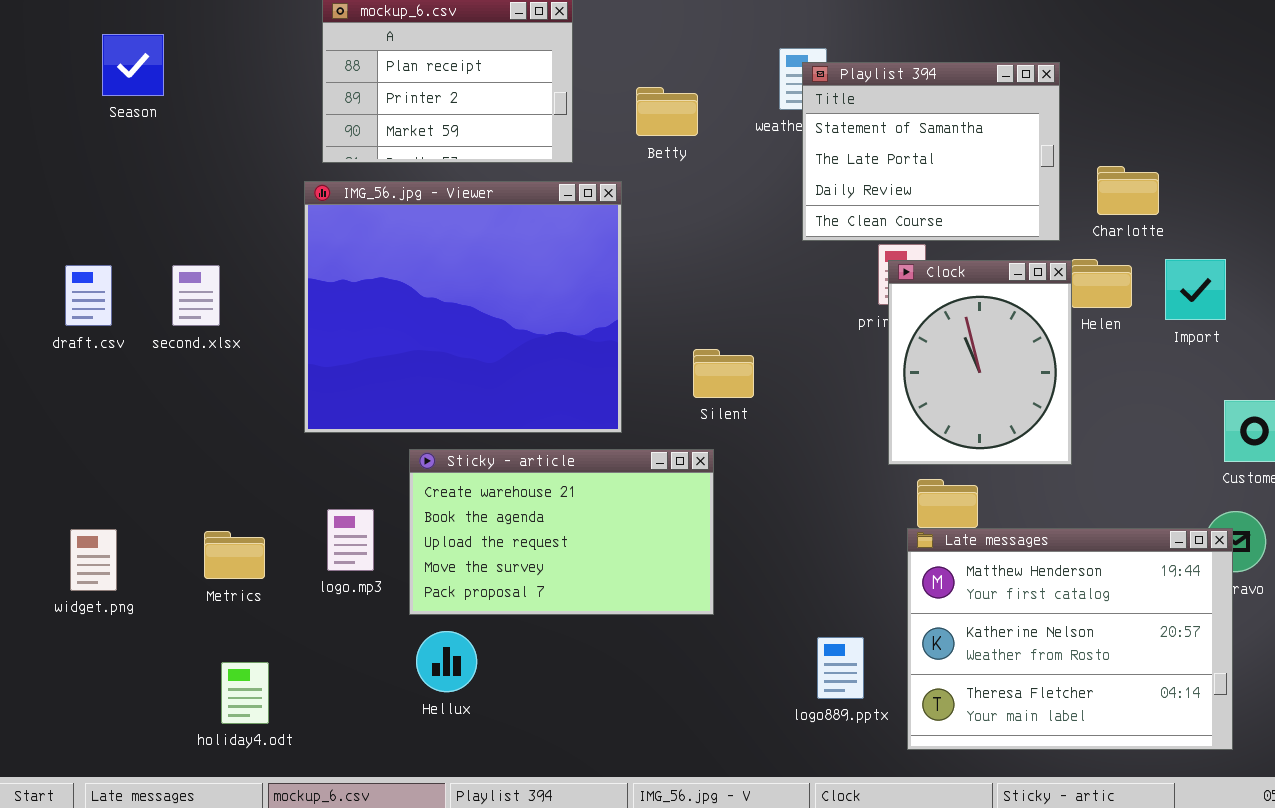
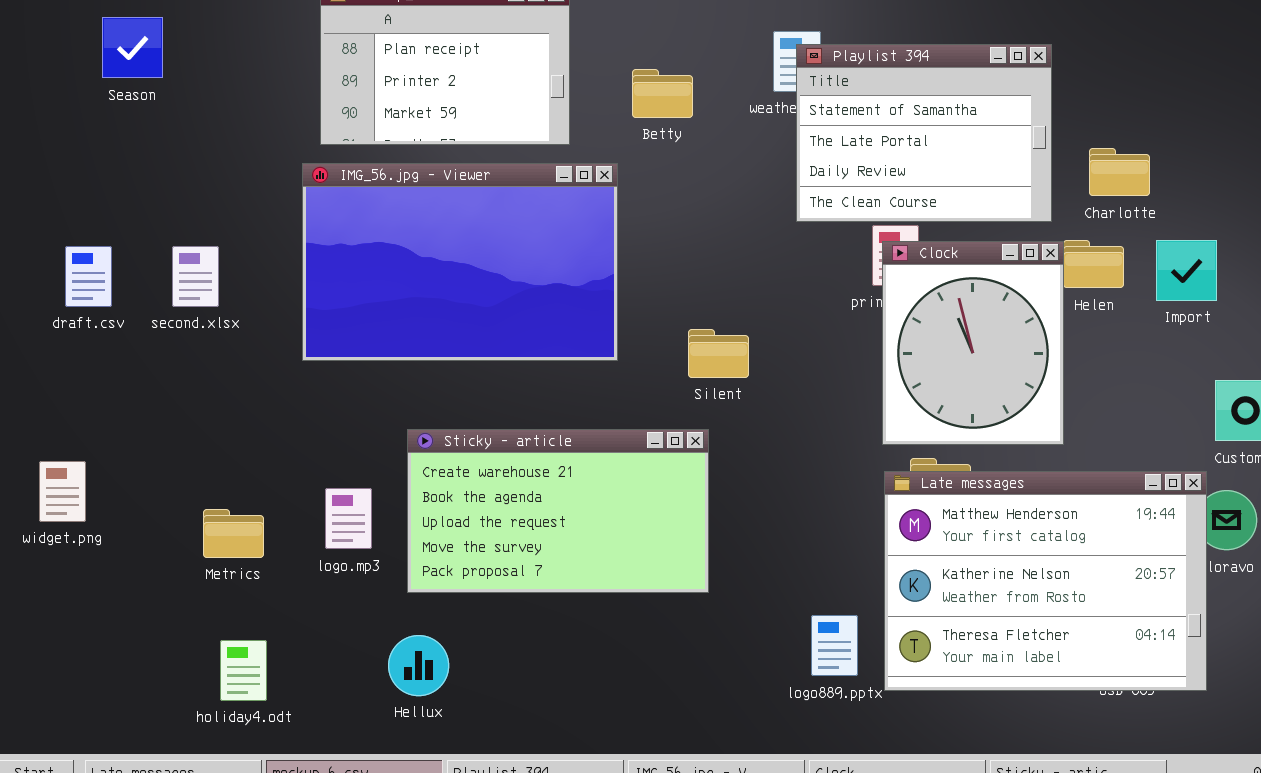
IMG_56.jpg - Viewer: [304,181,622,433] -> [302,163,618,361], resized
Late messages: [907,528,1233,750] -> [884,471,1207,691], moved
widget.png: [70,529,117,591] -> [39,461,86,522], moved
Hellux: [416,631,477,692] -> [388,635,449,696], moved

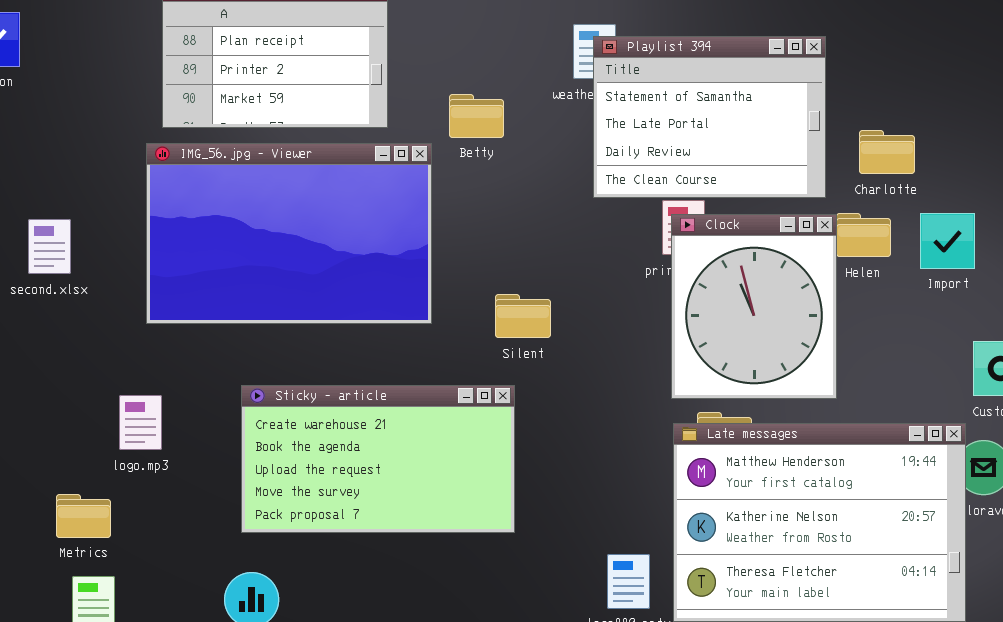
Betty: [632,69,693,118] -> [449,94,504,138], moved
logo.mp3: [325,488,372,549] -> [119,395,162,450], moved
Metrics: [203,509,264,558] -> [56,494,111,538], moved

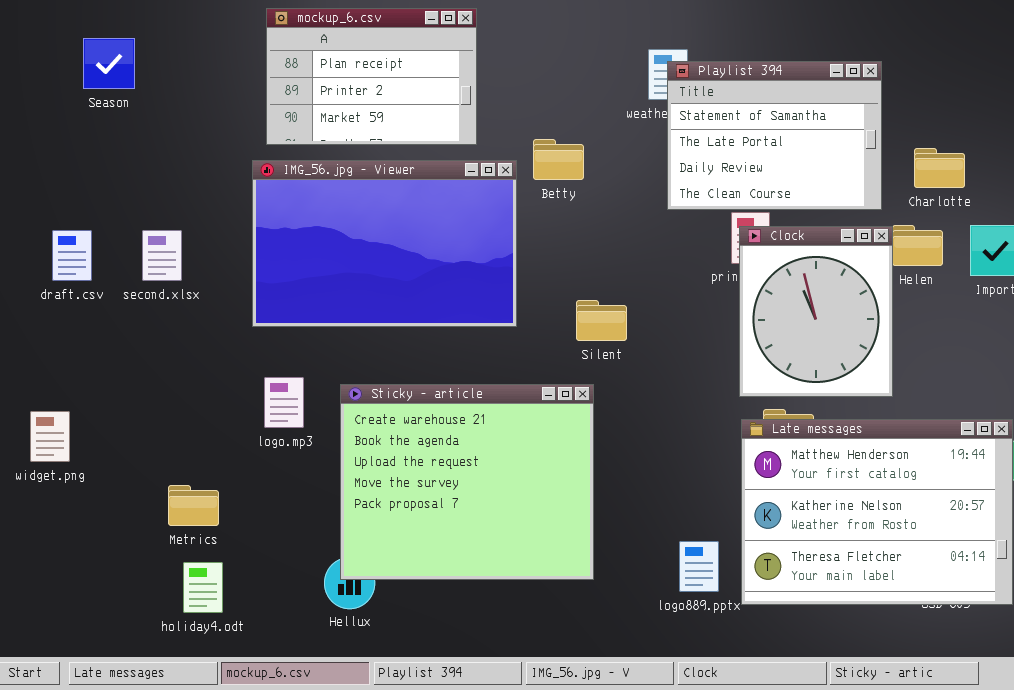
Betty: [449,94,504,138] -> [533,139,584,180], moved
Sticky - article: [241,385,515,533] -> [340,384,594,580], resized
logo.mp3: [119,395,162,450] -> [264,377,304,428], moved

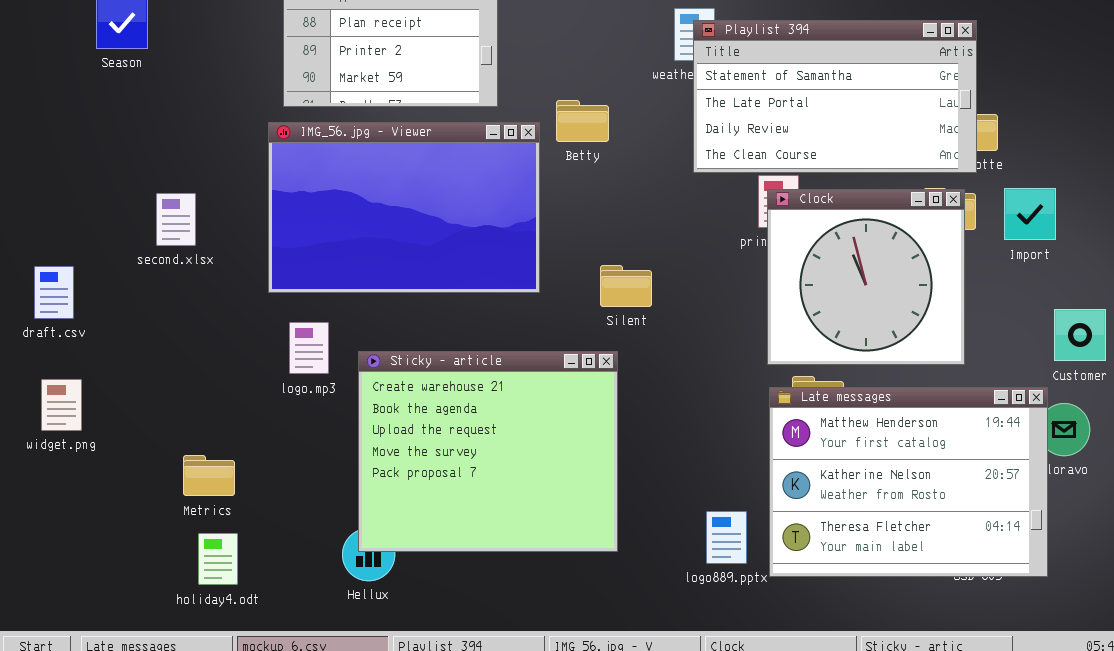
Playlist 394: [667,61,882,210] -> [693,20,977,173], resized
Clock: [739,226,893,397] -> [767,189,965,365], resized
draft.csv: [52,230,92,281] -> [34,266,74,319], moved
logo.mp3: [264,377,304,428] -> [289,322,329,374], moved

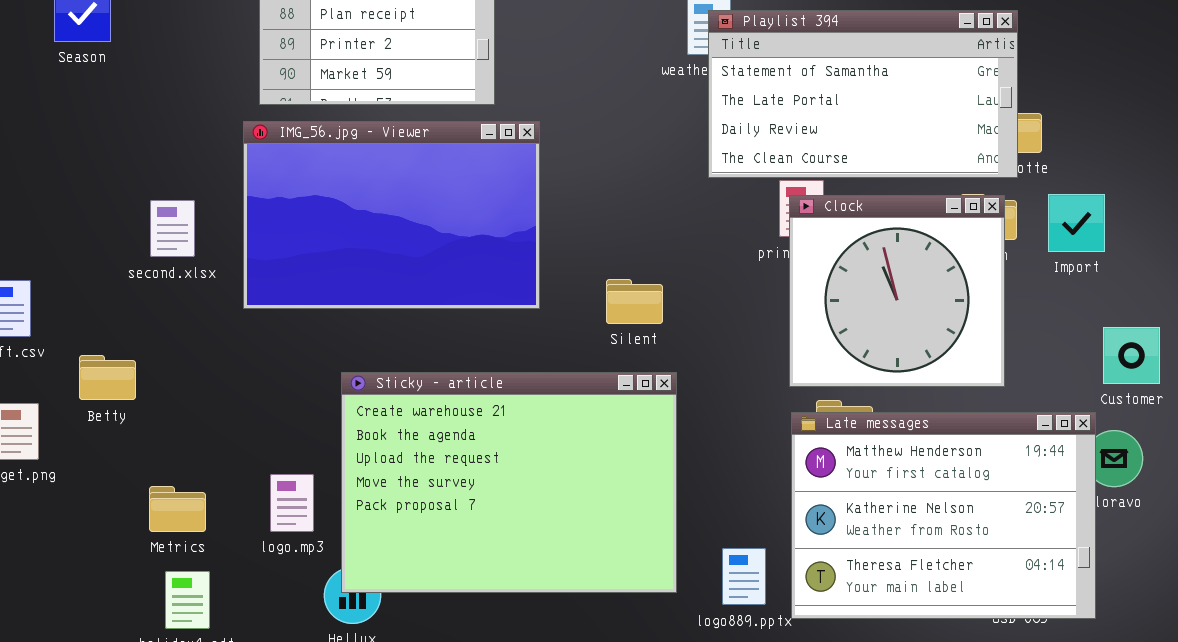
Betty: [556,100,609,142] -> [79,355,136,400], moved
second.xlsx: [156,193,196,246] -> [150,200,195,257], moved
logo.mp3: [289,322,329,374] -> [270,474,314,532], moved
Sticky - article: [358,351,618,552] -> [341,372,677,593], resized

